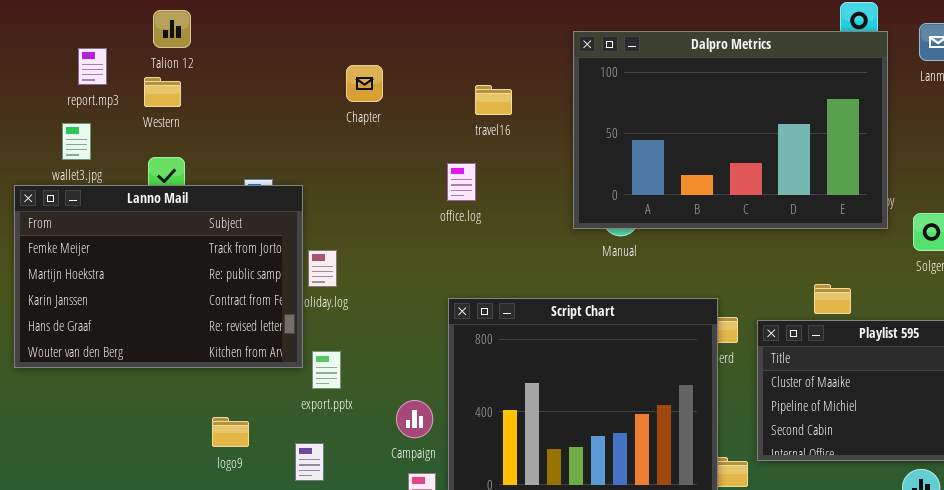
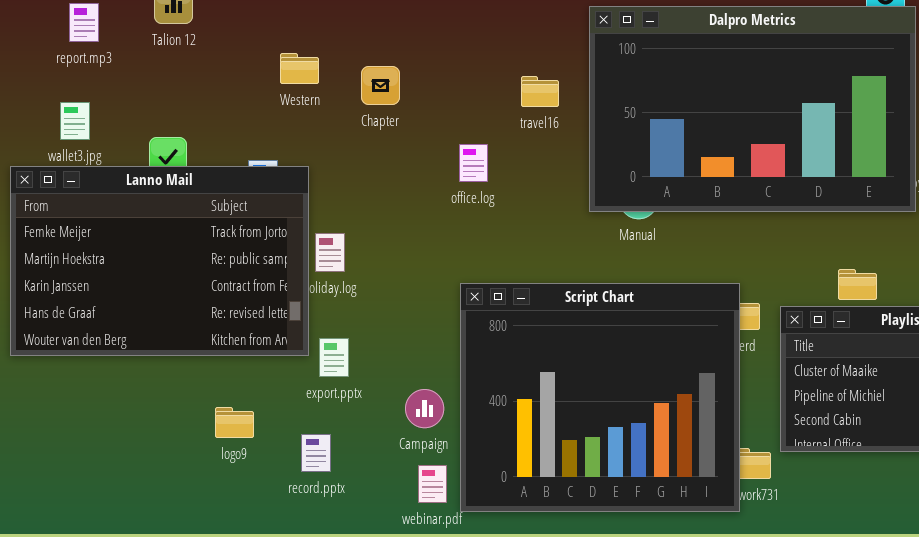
report.mp3: [78,48,107,85] -> [69,3,99,42], moved
Chapter: [346,65,383,102] -> [361,66,400,105], moved
Western: [144,77,181,107] -> [280,53,319,84], moved
travel16: [475,85,512,115] -> [521,76,559,107], moved

